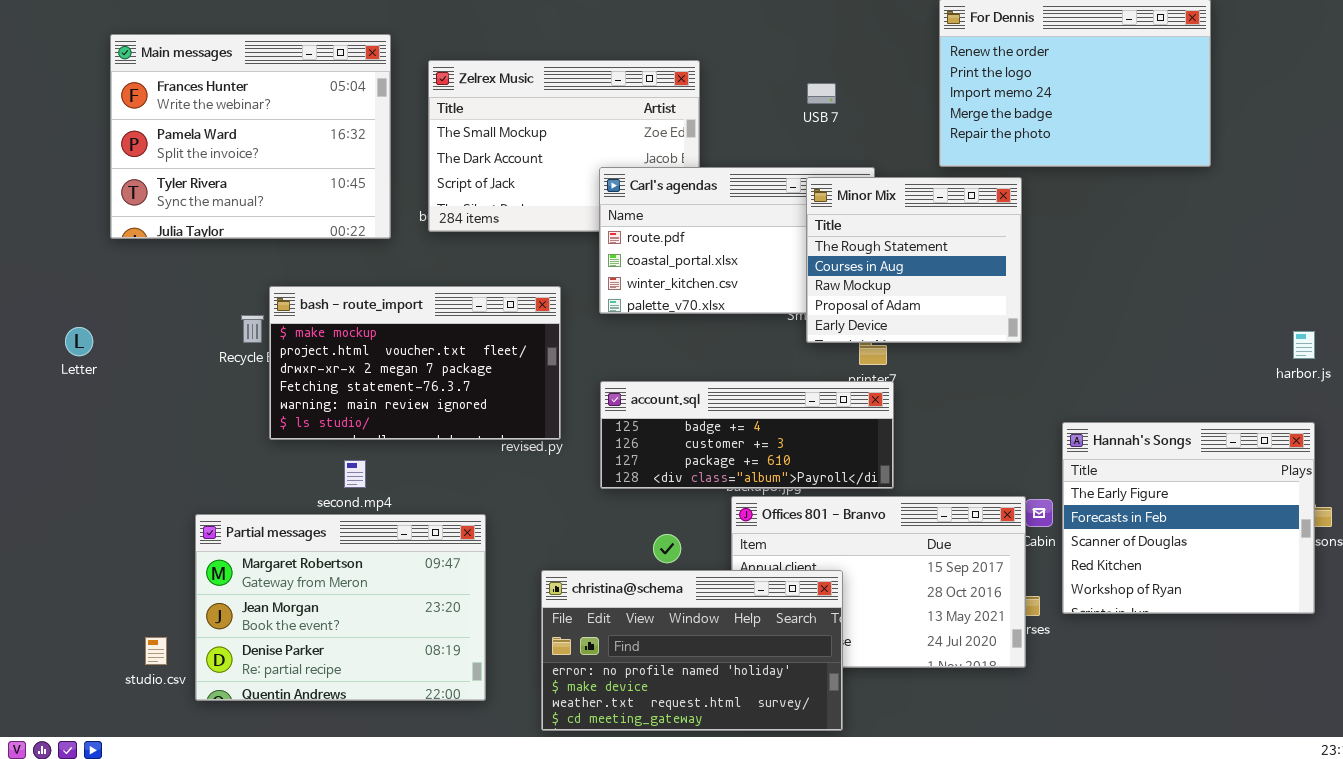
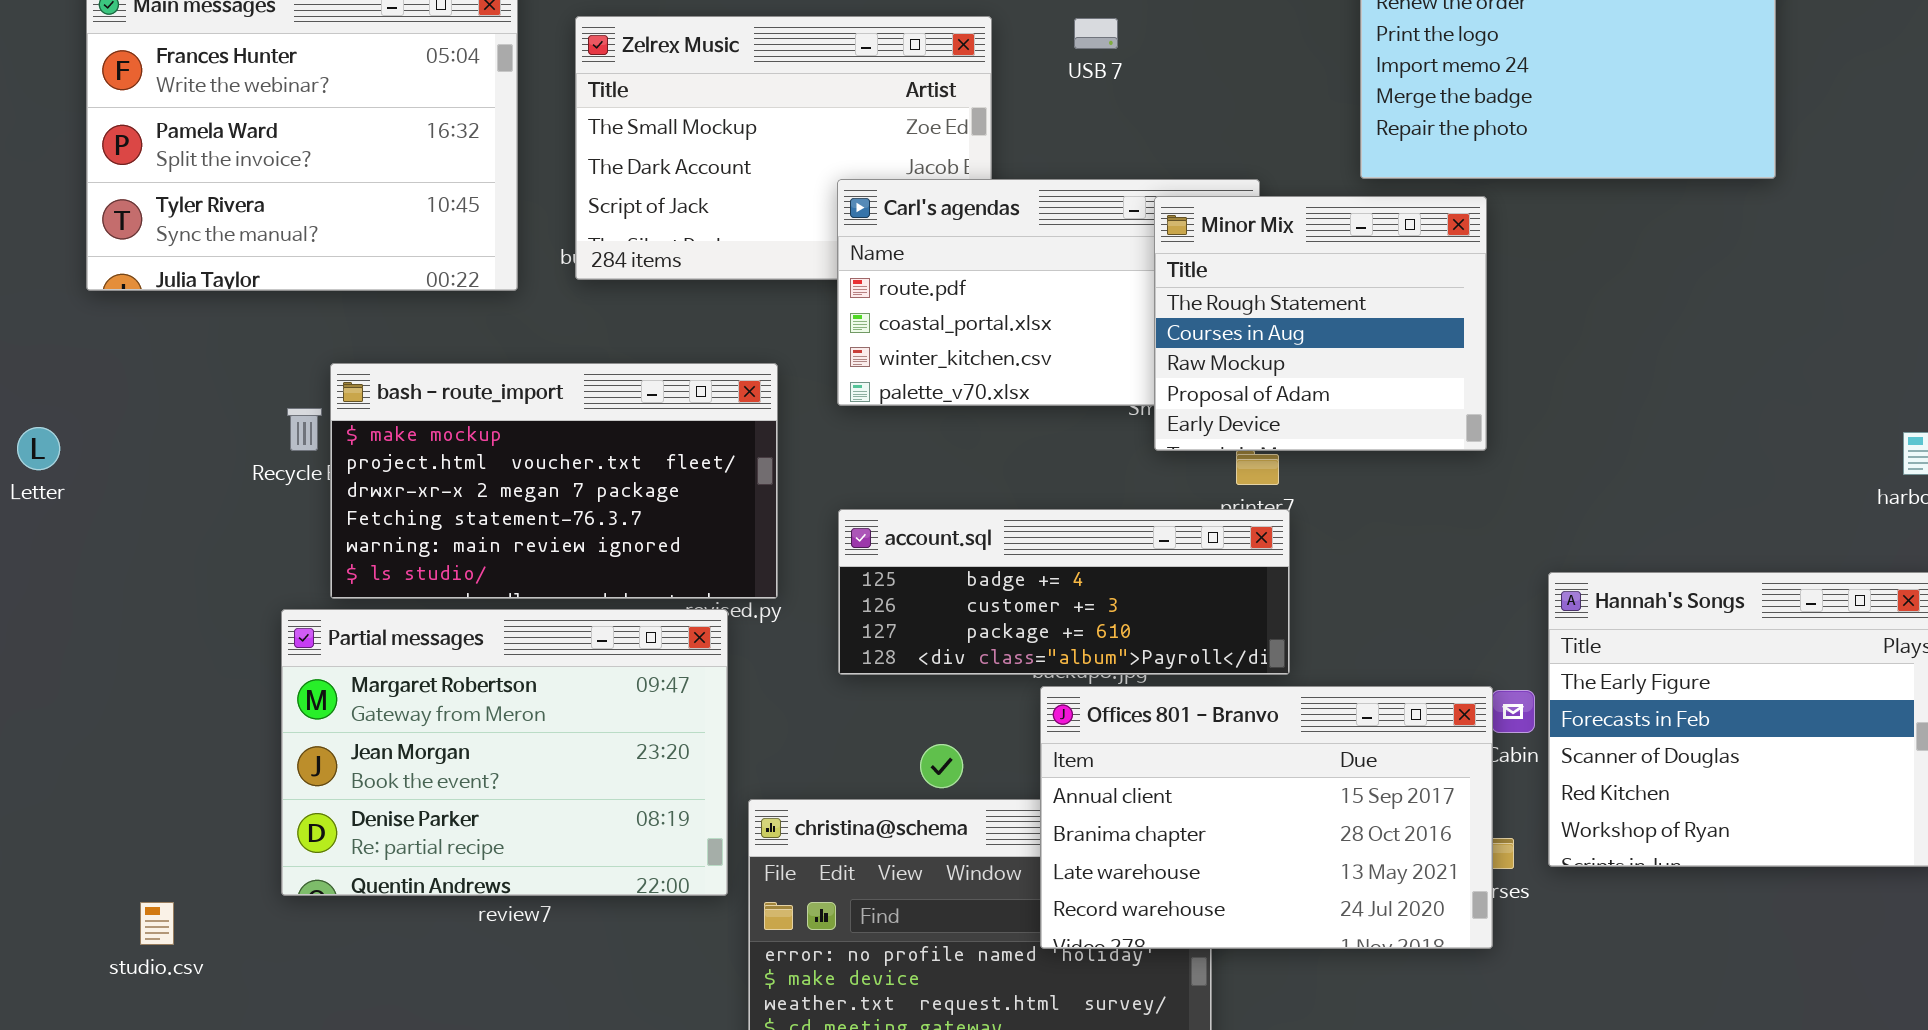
USB 7: [807,83,836,104] -> [1074,18,1118,49], moved
Offices 801 - Branvo: [731,496,1026,668] -> [1040,686,1493,949], raised
Partial messages: [195,514,486,701] -> [281,609,728,896], moved

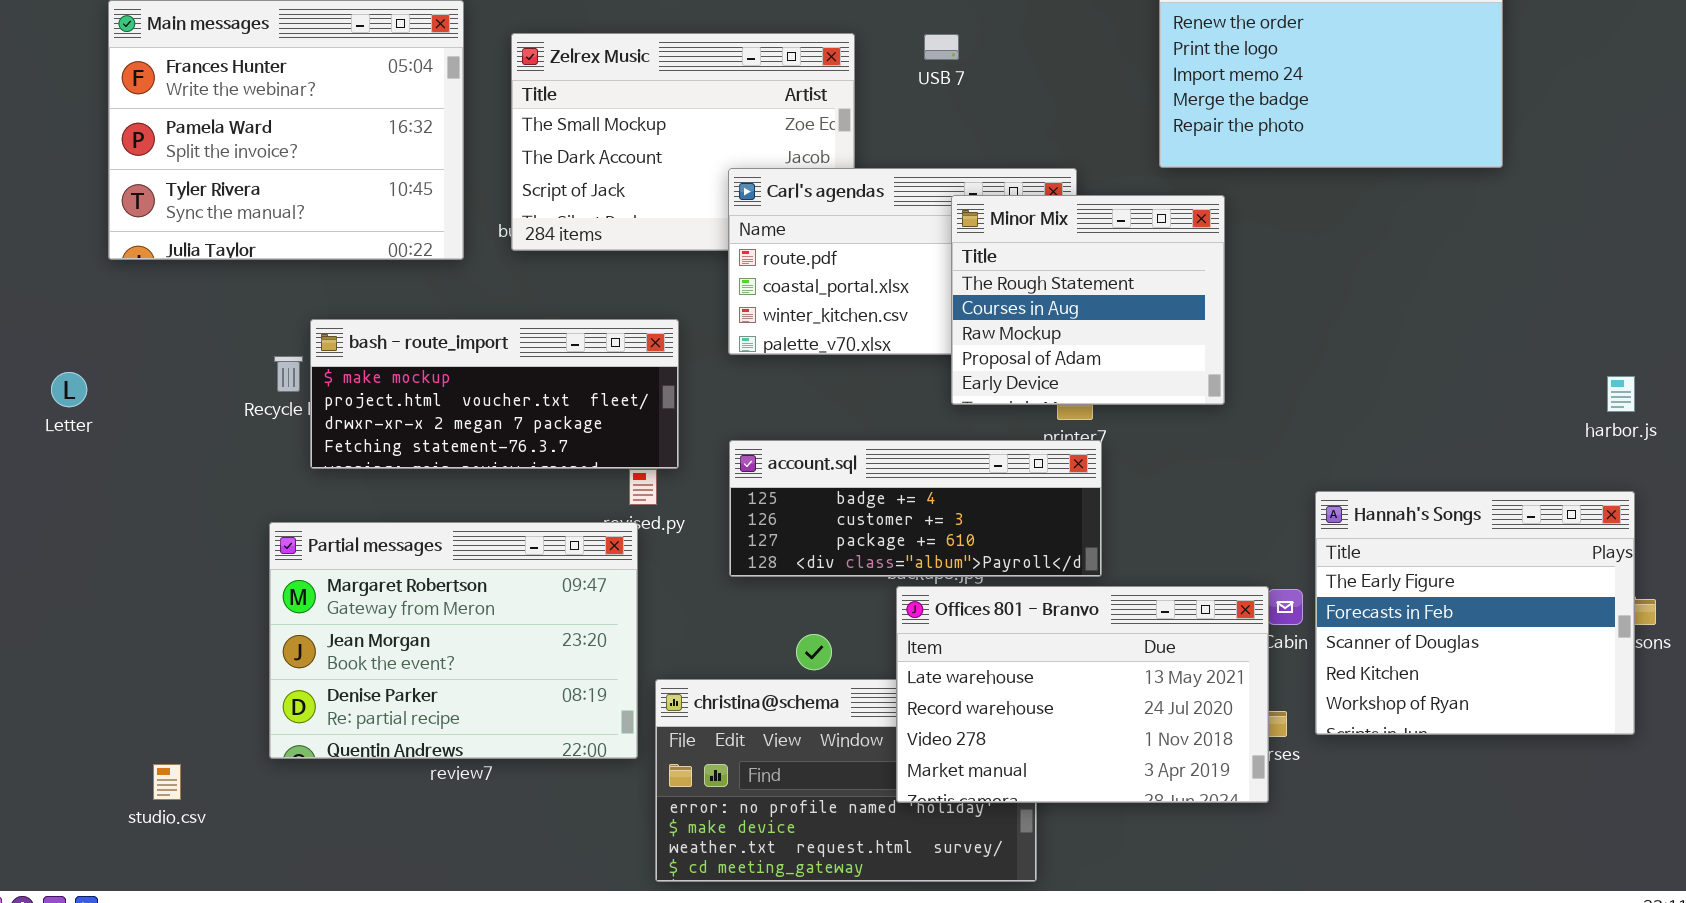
Minor Mix: [1154,196,1487,451] -> [951,195,1225,405], moved
bash - route_import: [330,363,778,599] -> [310,319,679,469], resized
Offices 801 - Branvo: [1040,686,1493,949] -> [896,586,1269,803], scrolled down 2 rows

